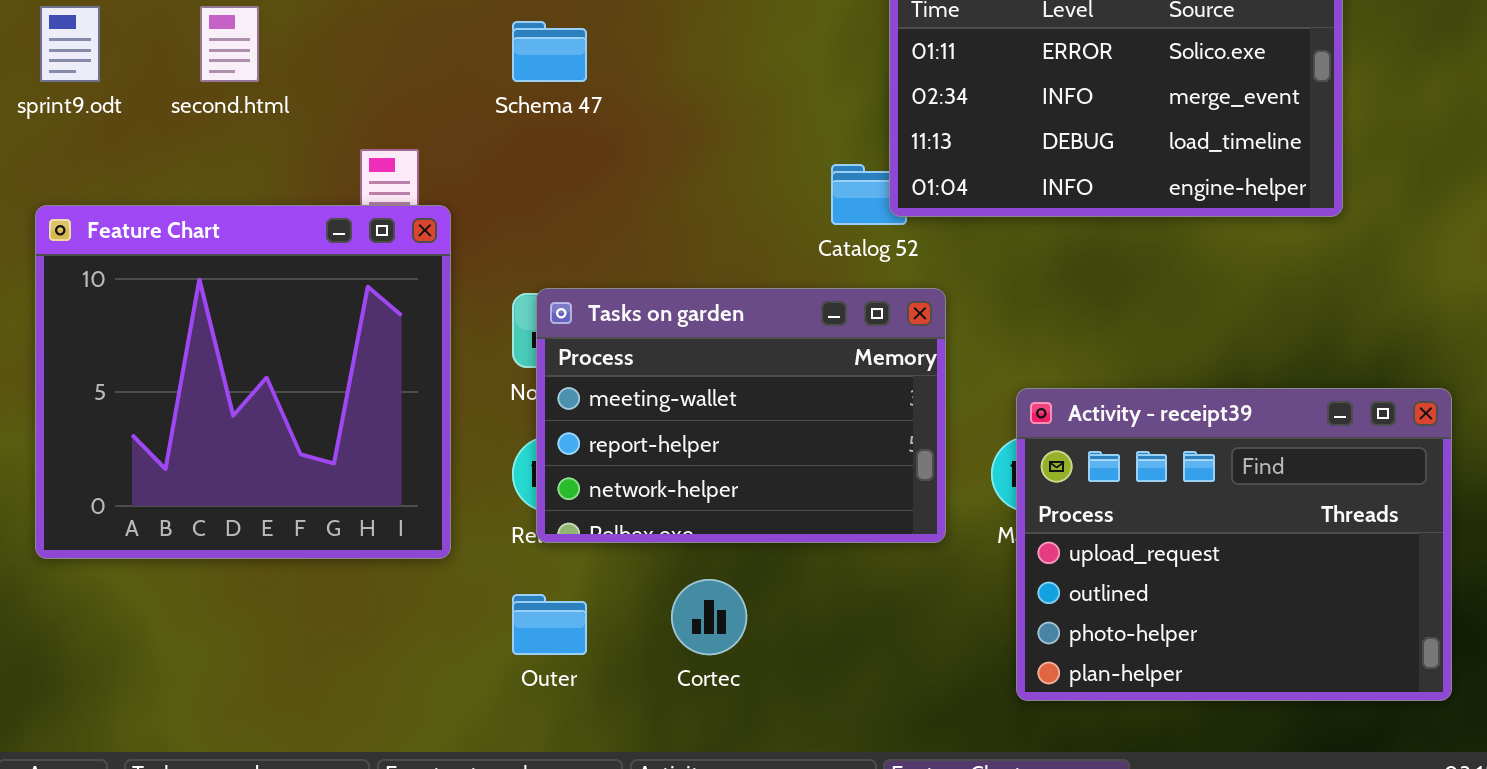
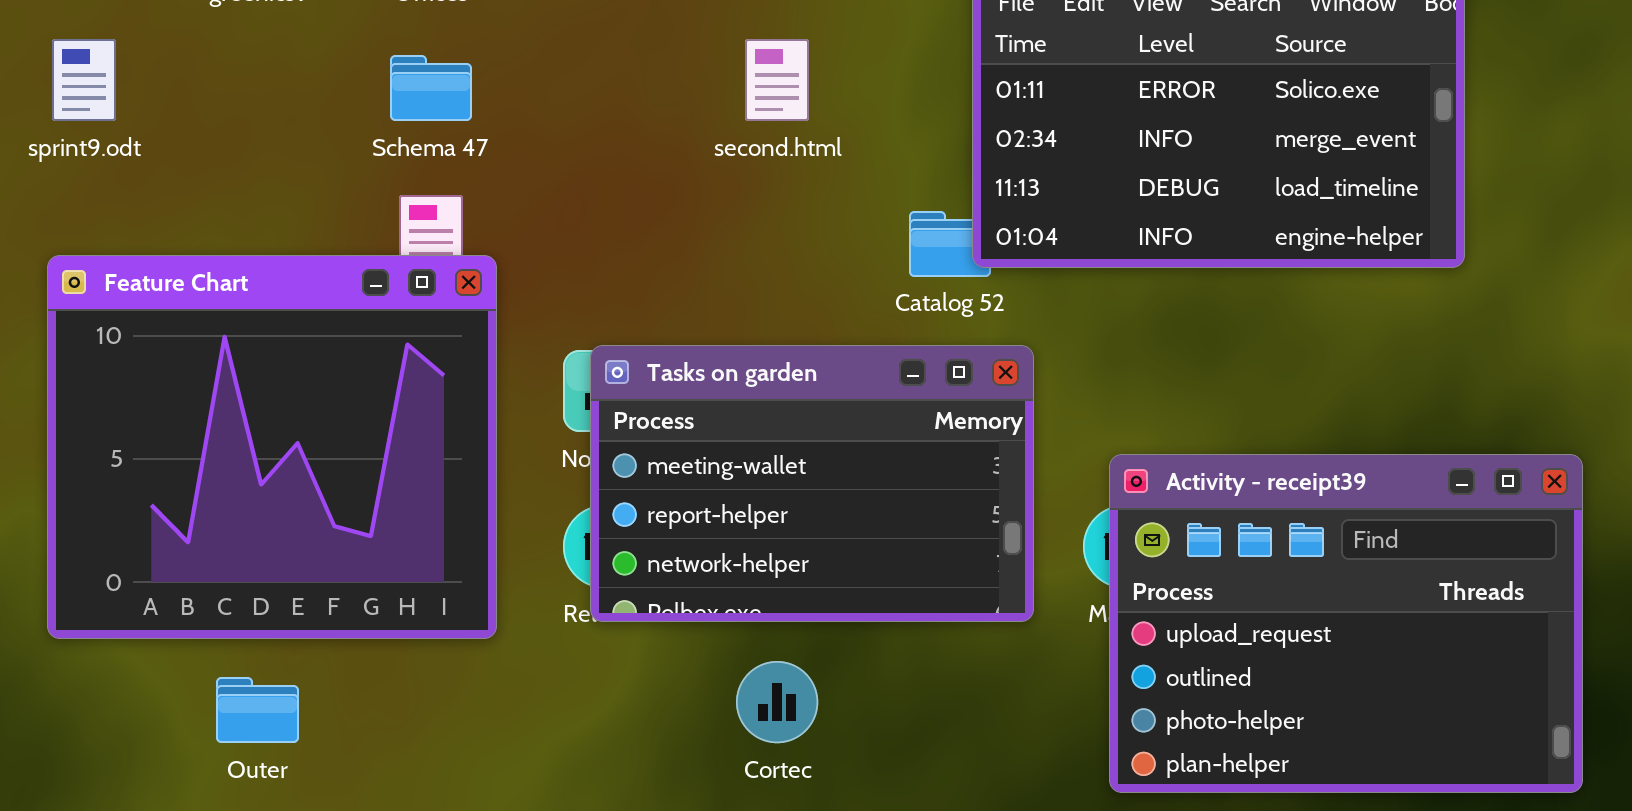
second.html: [200,6,259,82] -> [745,39,809,121], moved
Schema 47: [512,21,587,82] -> [390,55,472,121], moved
Outer: [512,594,587,655] -> [216,677,299,743], moved

